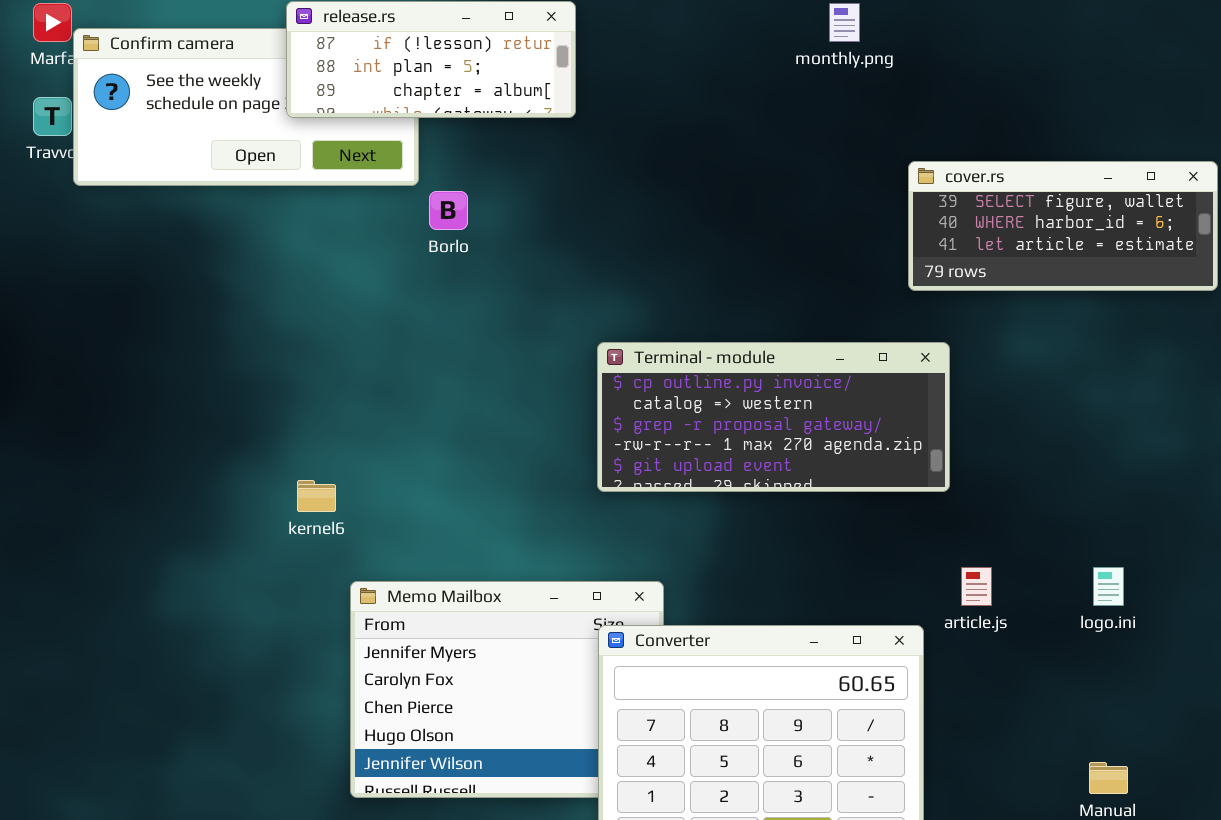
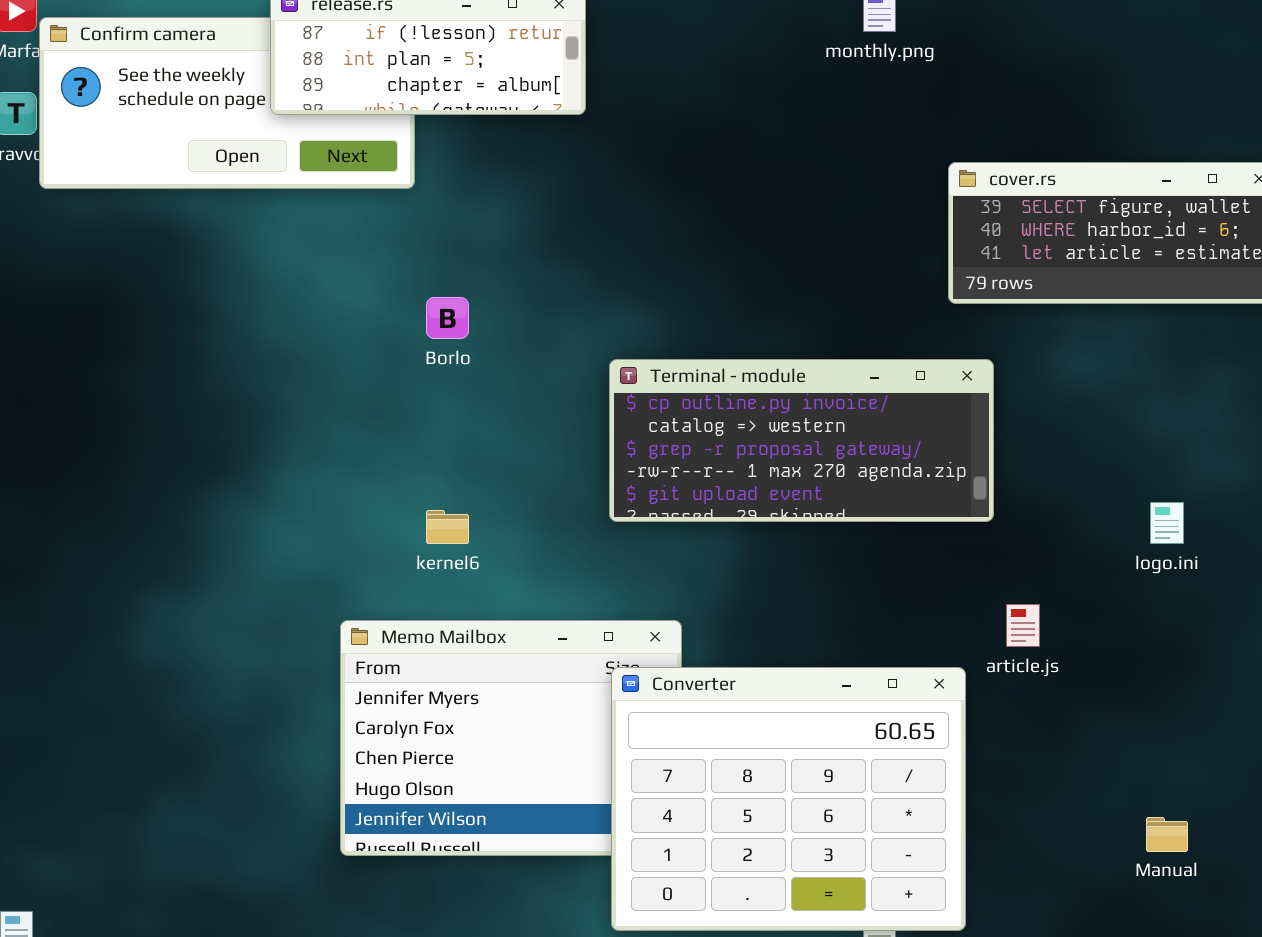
Borlo: [429,191,468,230] -> [426,297,469,339], moved
kernel6: [297,480,336,512] -> [426,510,469,544], moved
logo.ini: [1093,567,1124,606] -> [1150,502,1184,544], moved

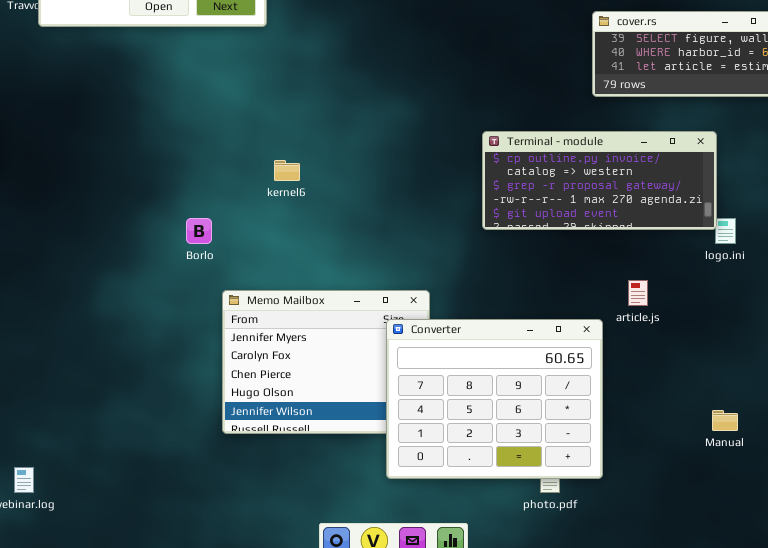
Borlo: [426,297,469,339] -> [186,218,212,244], moved
Terminal - module: [609,359,994,522] -> [482,131,717,230], moved
kernel6: [426,510,469,544] -> [274,160,300,181], moved

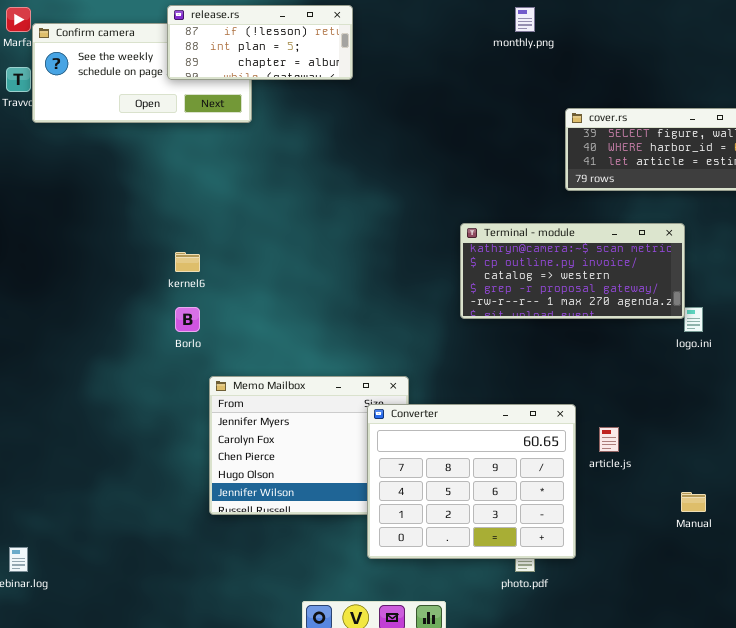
Terminal - module: [482,131,717,230] -> [460,223,685,319], scrolled up 1 row
kernel6: [274,160,300,181] -> [175,252,200,272], moved
article.js: [628,280,648,306] -> [599,427,619,452], moved

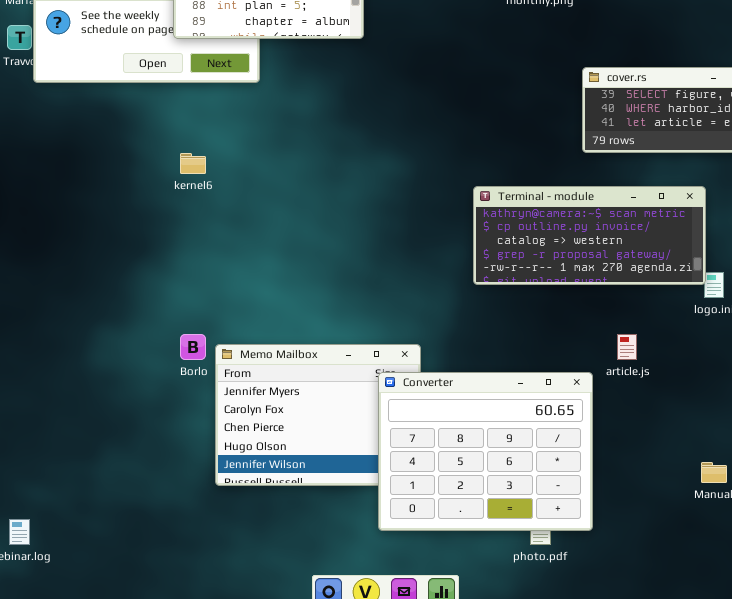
kernel6: [175,252,200,272] -> [180,153,206,174], moved
Borlo: [175,307,200,332] -> [180,334,206,360], moved
article.js: [599,427,619,452] -> [617,334,637,360], moved

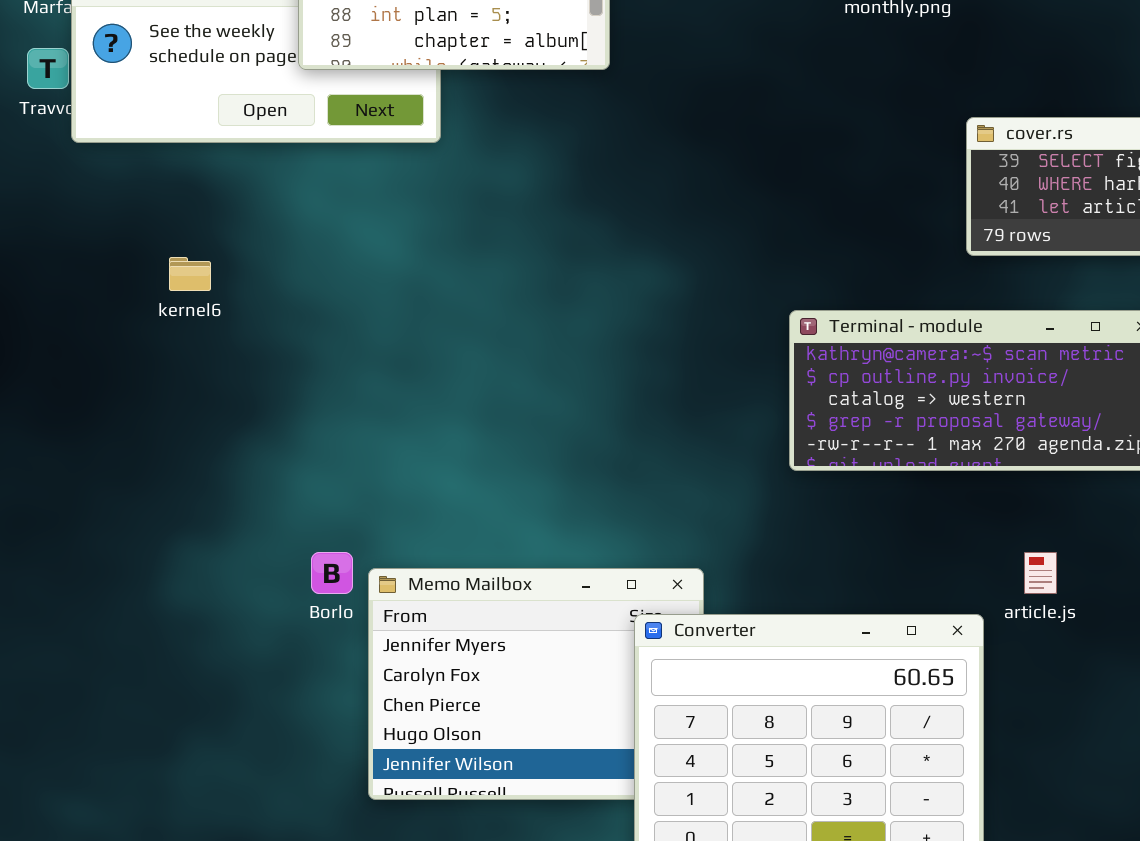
kernel6: [180,153,206,174] -> [169,257,211,291], moved

